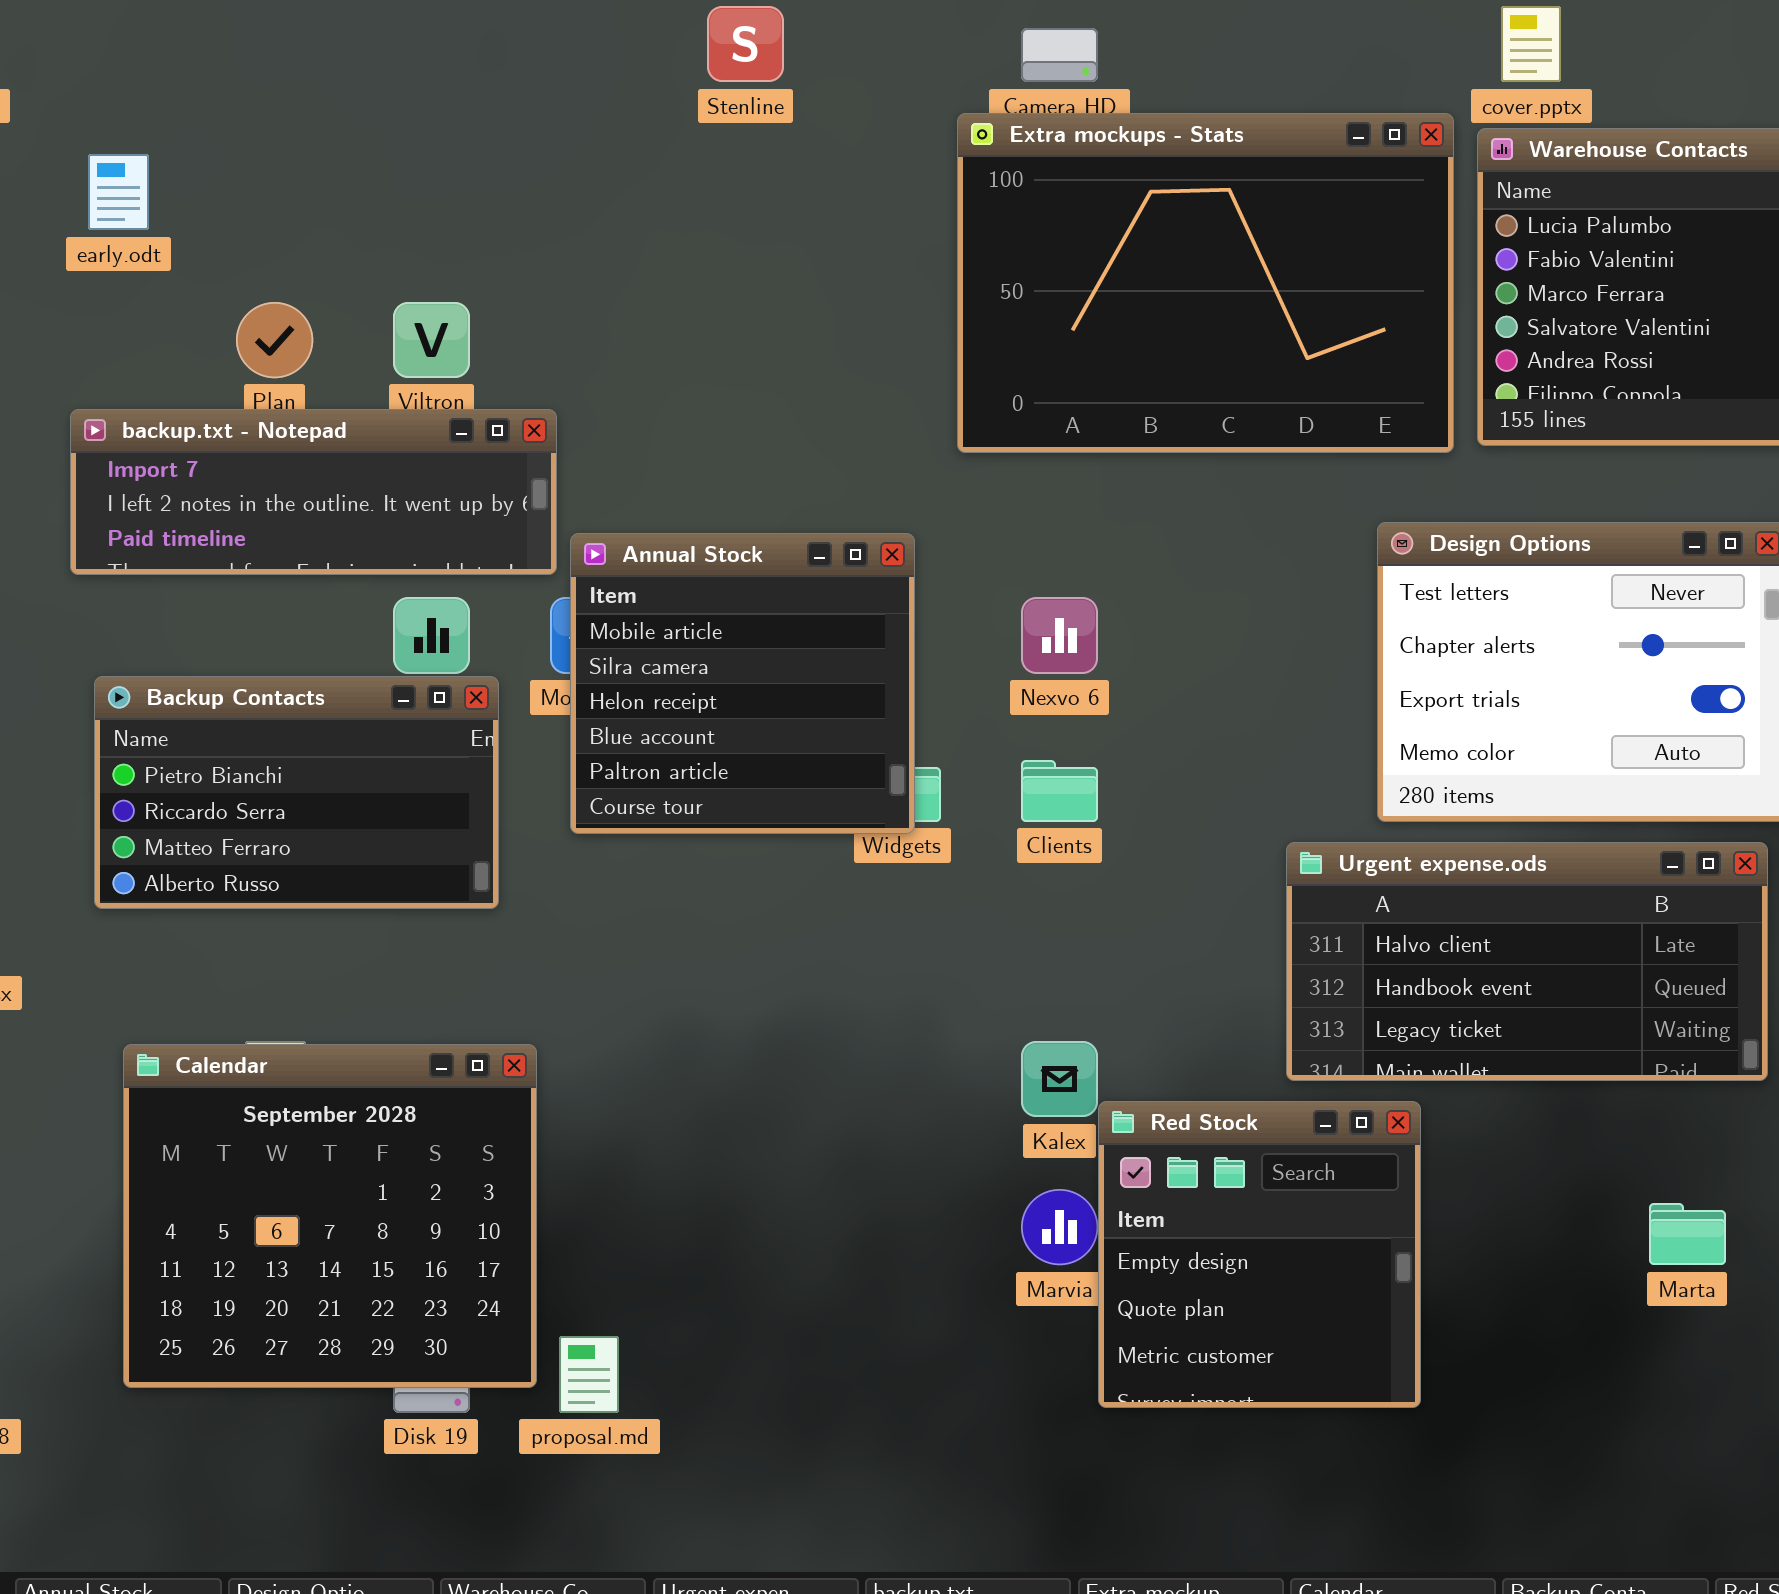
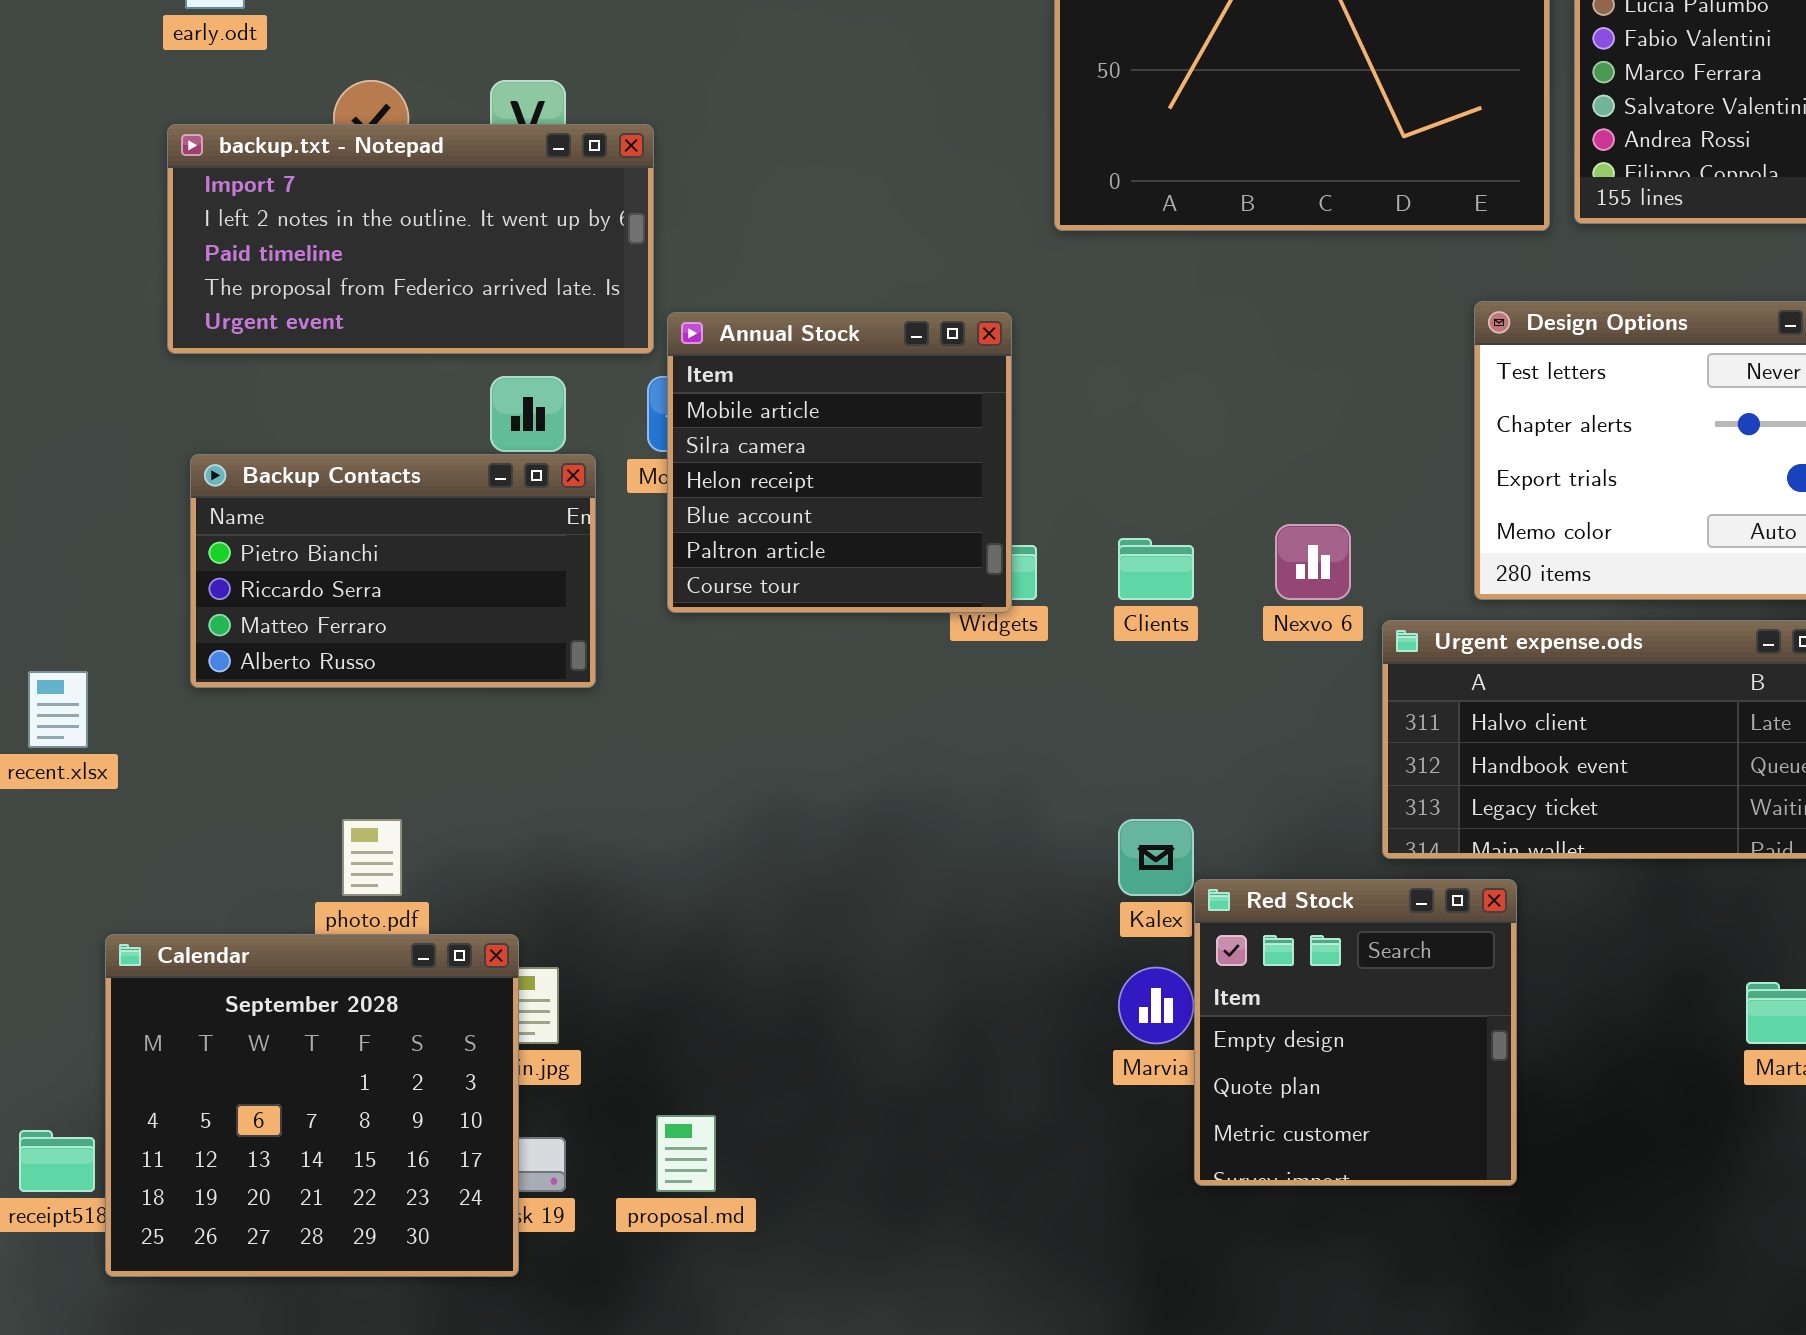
backup.txt - Notepad: [70,409,557,575] -> [167,124,654,354], resized
Nexvo 6: [1021,597,1098,674] -> [1275,524,1351,600], moved
Calendar: [123,1044,537,1388] -> [105,934,519,1277], moved

